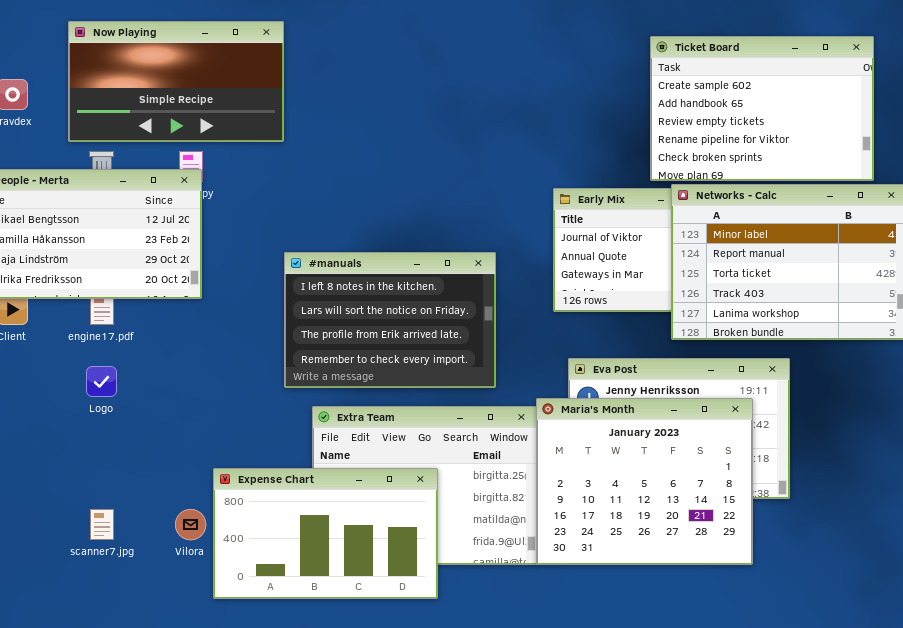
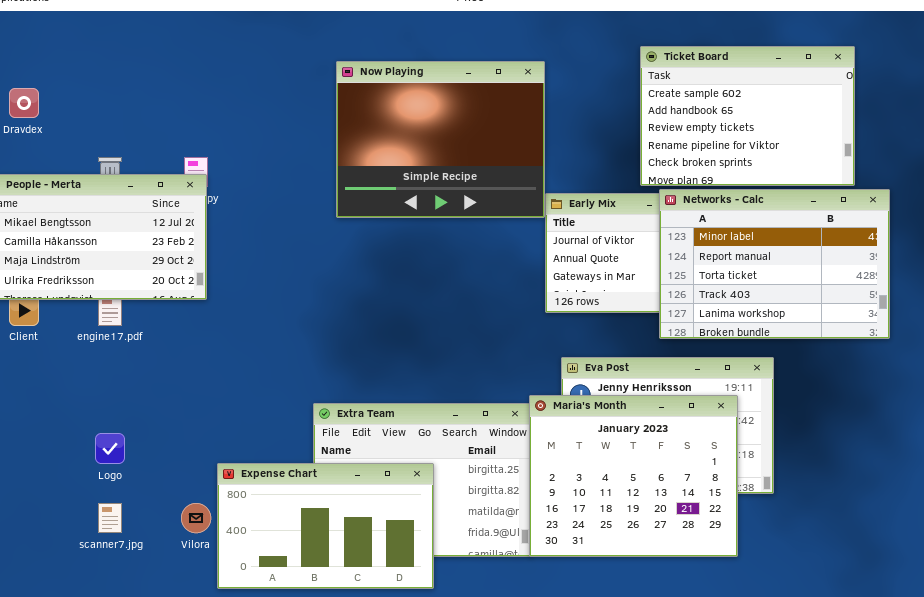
Now Playing: [68,21,284,142] -> [336,61,545,218], moved, resized
#manuals: [284,252,496,388] -> none, closed
Logo: [86,366,117,397] -> [95,433,125,464], moved

